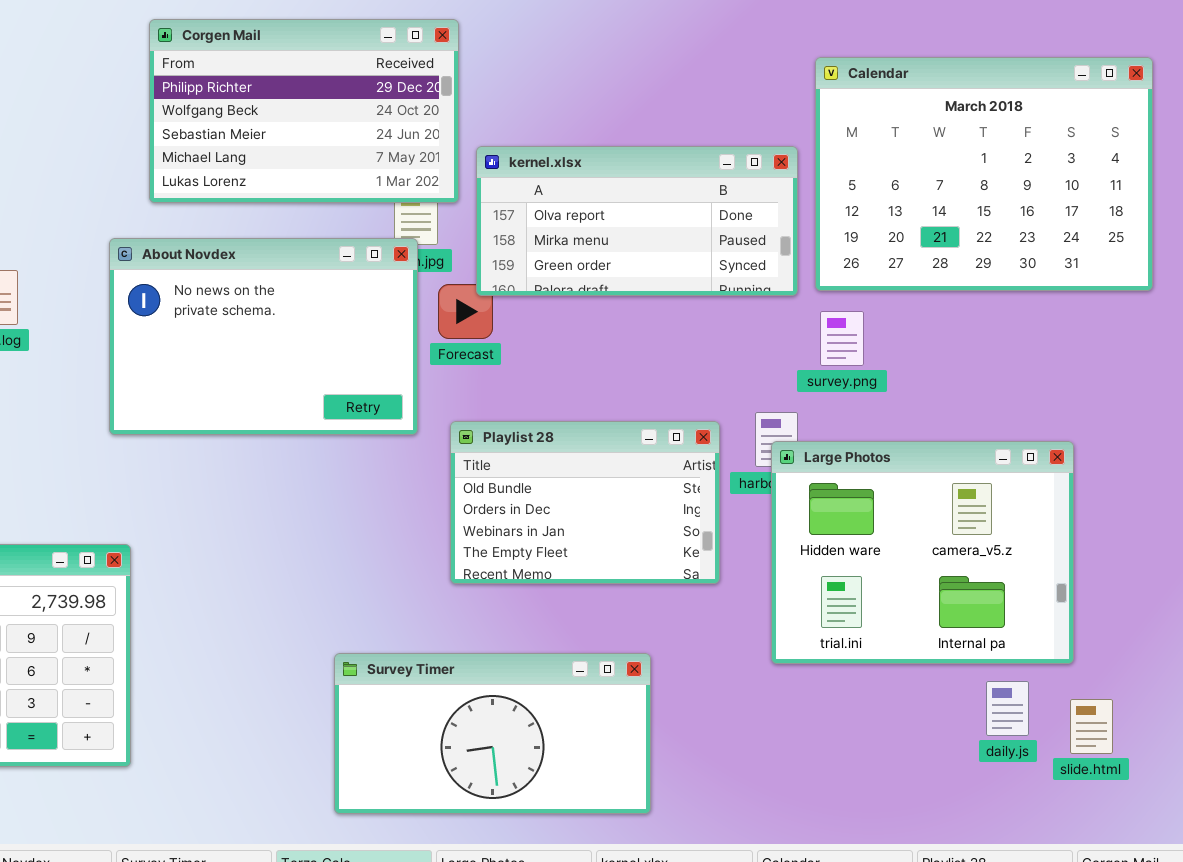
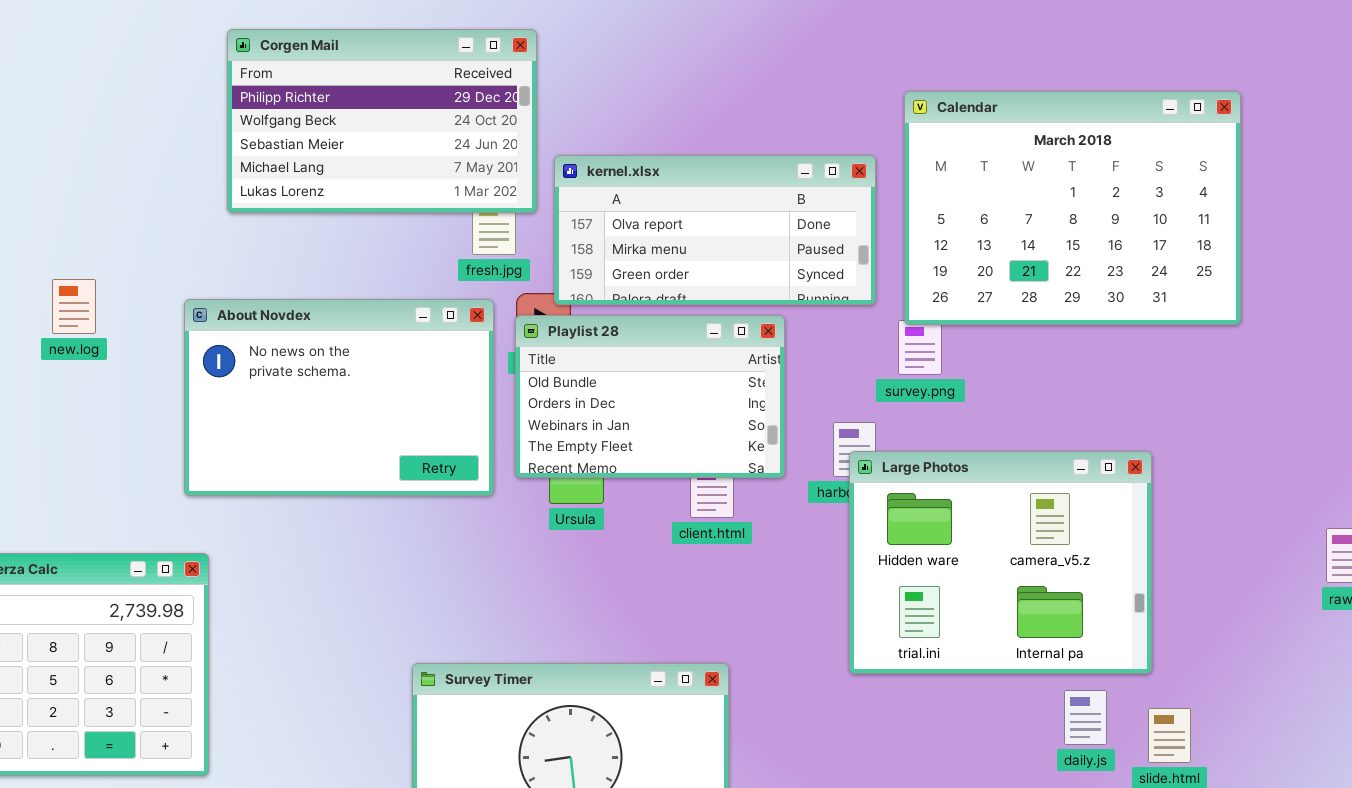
Calendar: [815,57,1153,291] -> [904,91,1241,325], moved
About Novdex: [109,238,418,435] -> [184,299,494,496], moved
Playlist 28: [450,421,720,584] -> [515,315,785,478], moved

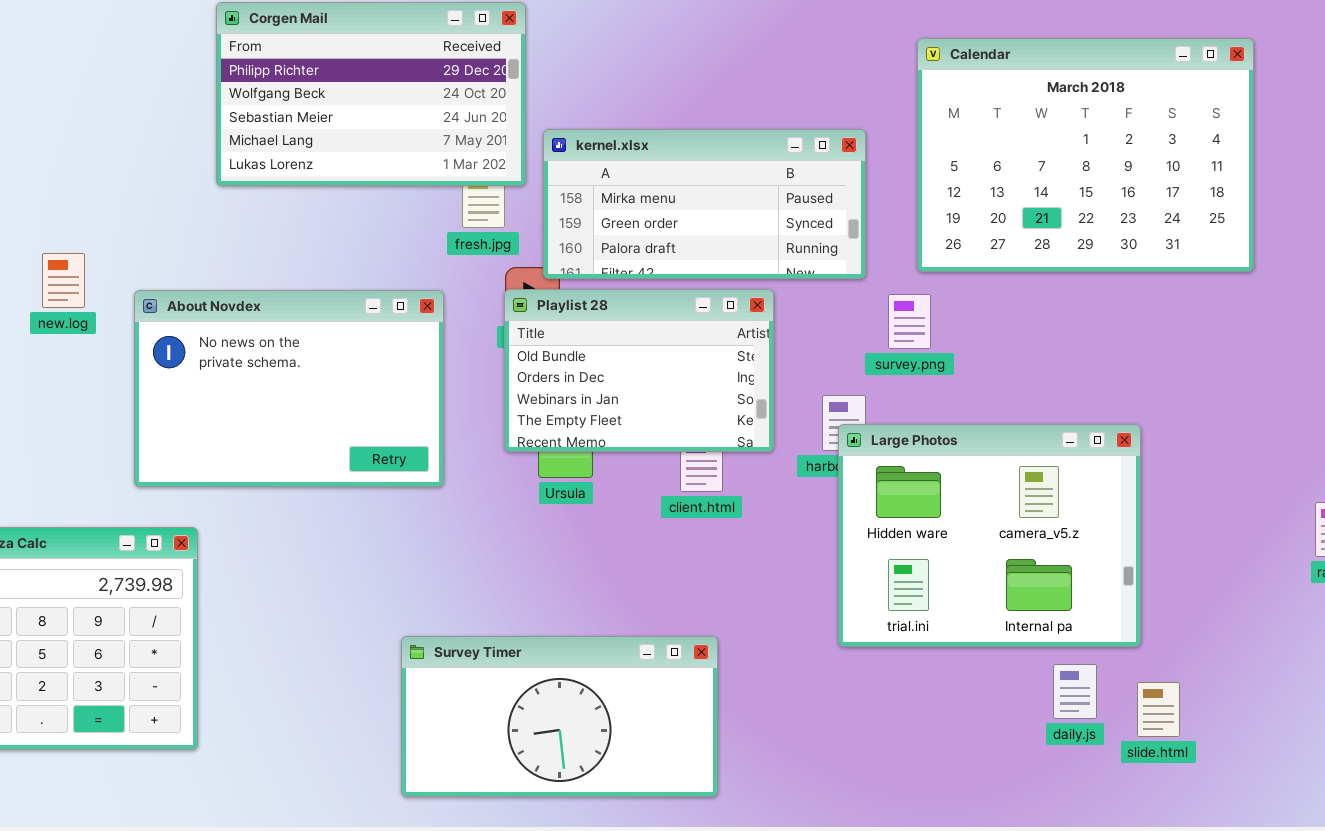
Calendar: [904,91,1241,325] -> [917,38,1254,272], moved
kernel.xlsx: [554,155,876,305] -> [543,129,866,279], scrolled down 1 row
About Novdex: [184,299,494,496] -> [134,290,444,487], moved

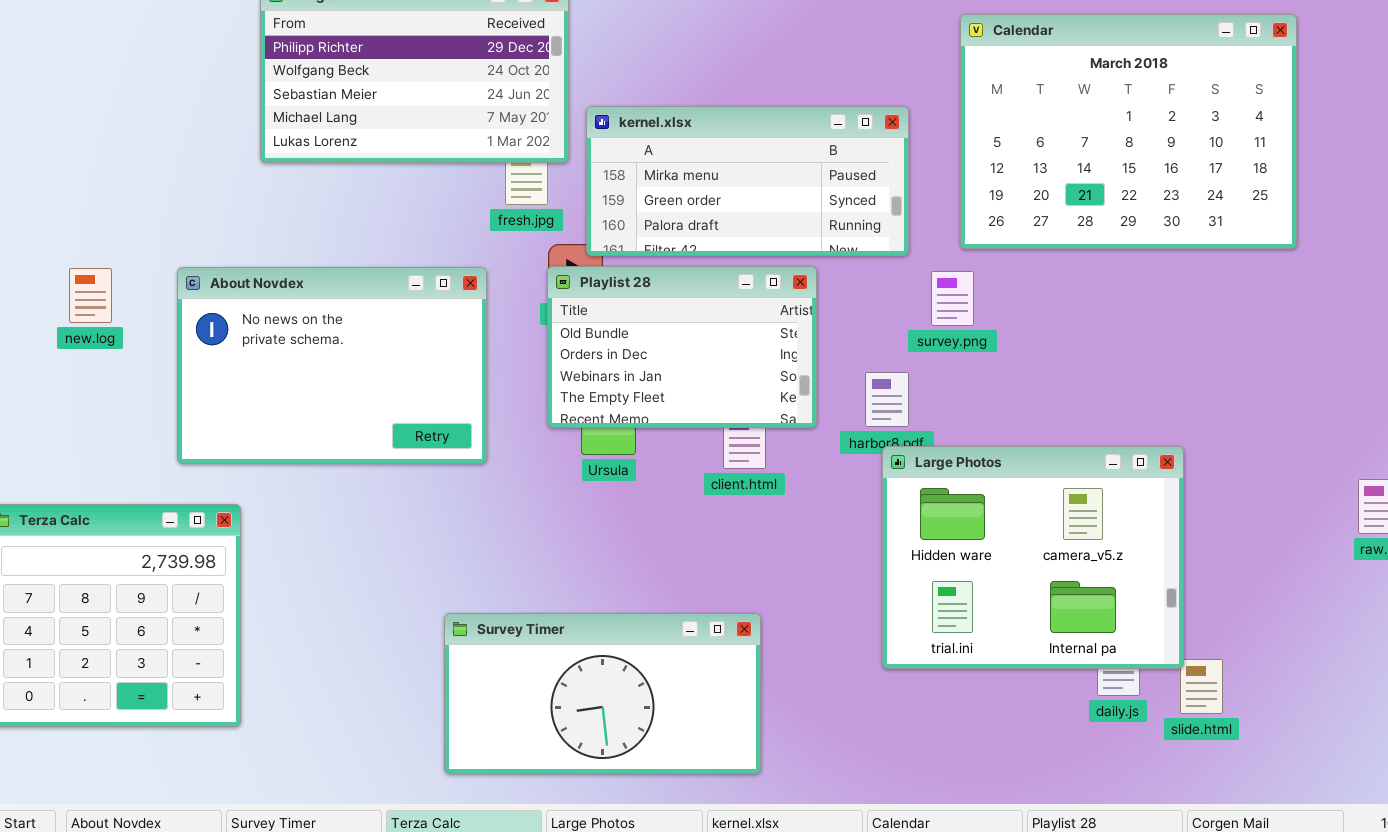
new.log: [42,253,85,308] -> [69,268,112,323], moved
Large Photos: [838,424,1141,647] -> [882,446,1184,669], moved

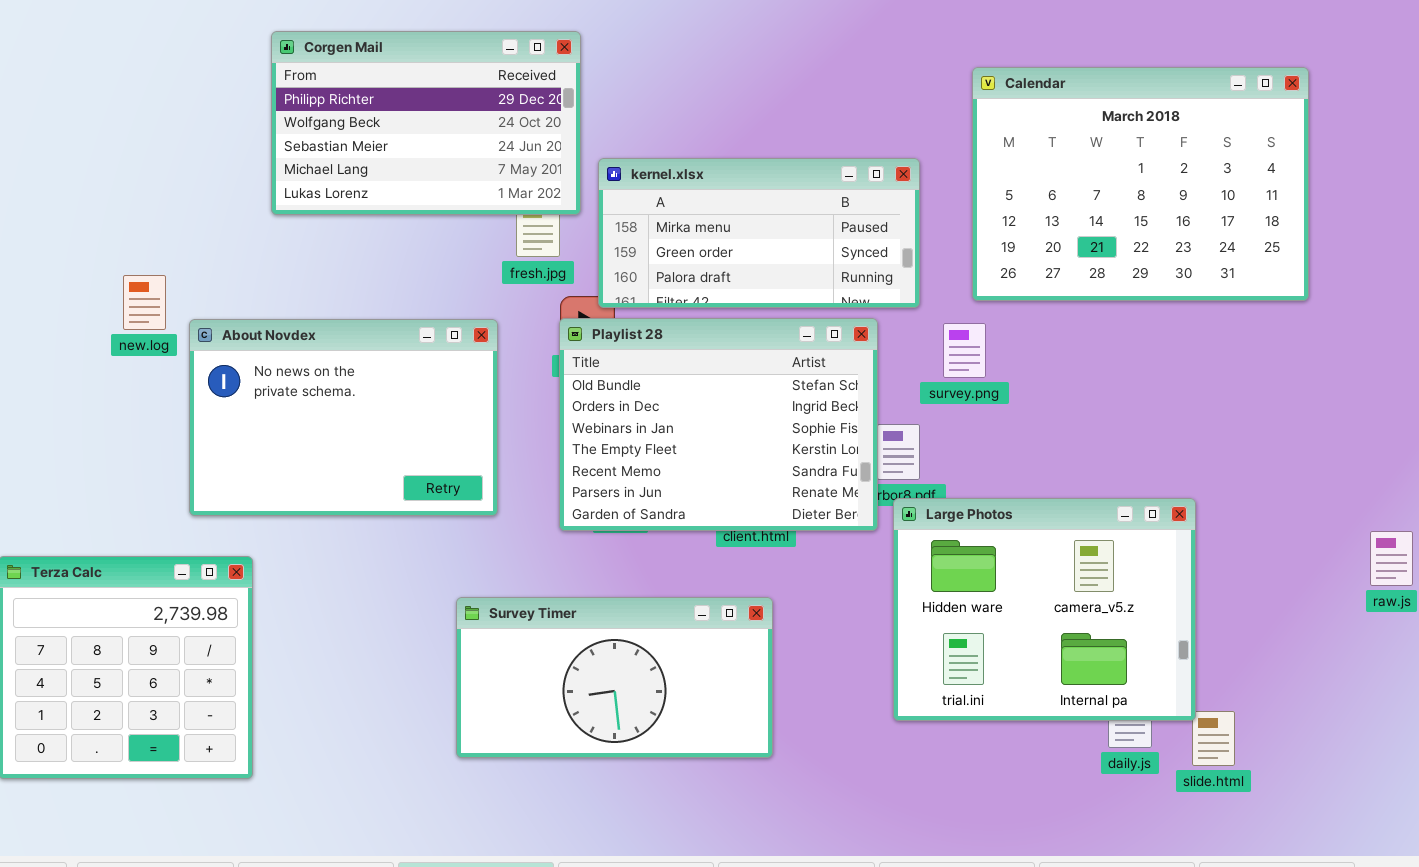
Playlist 28: [547,266,817,428] -> [559,318,878,531], resized
new.log: [69,268,112,323] -> [123,275,166,330], moved
Survey Timer: [444,613,761,774] -> [456,597,773,758], moved

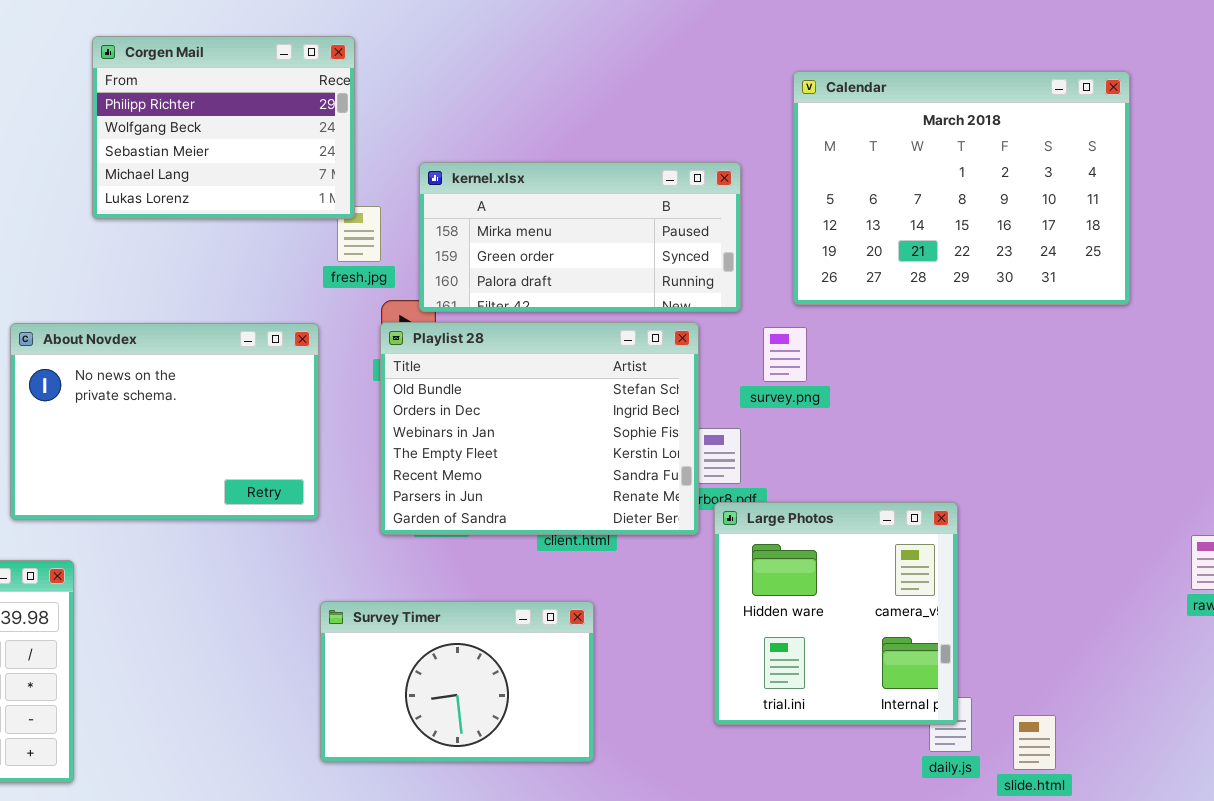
Corgen Mail: [271,31,581,215] -> [92,36,355,219], resized
Large Photos: [893,498,1196,721] -> [714,502,958,725], resized
Survey Timer: [456,597,773,758] -> [320,601,594,762], resized

